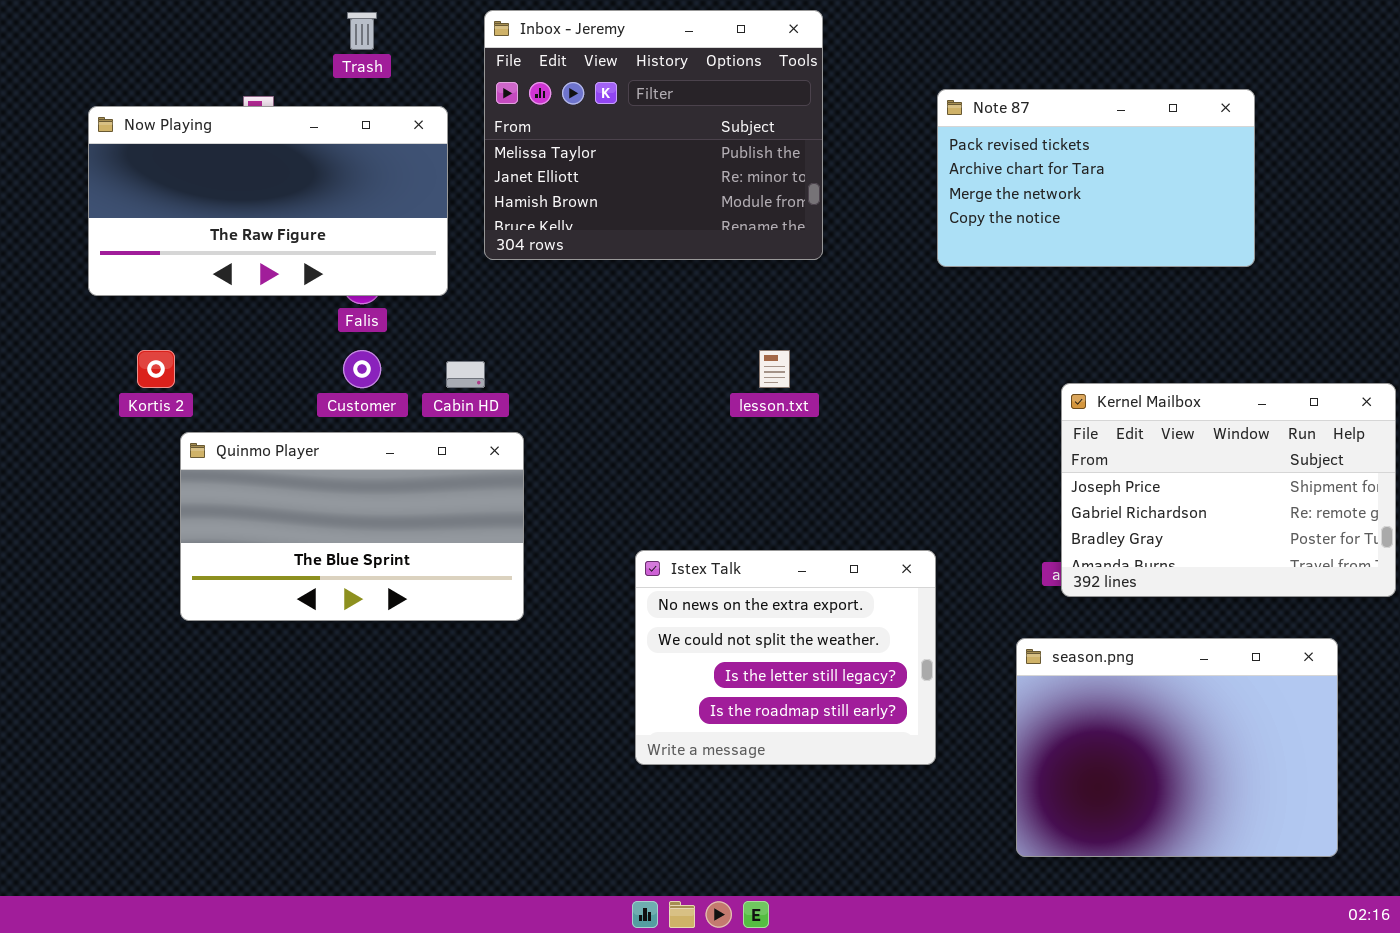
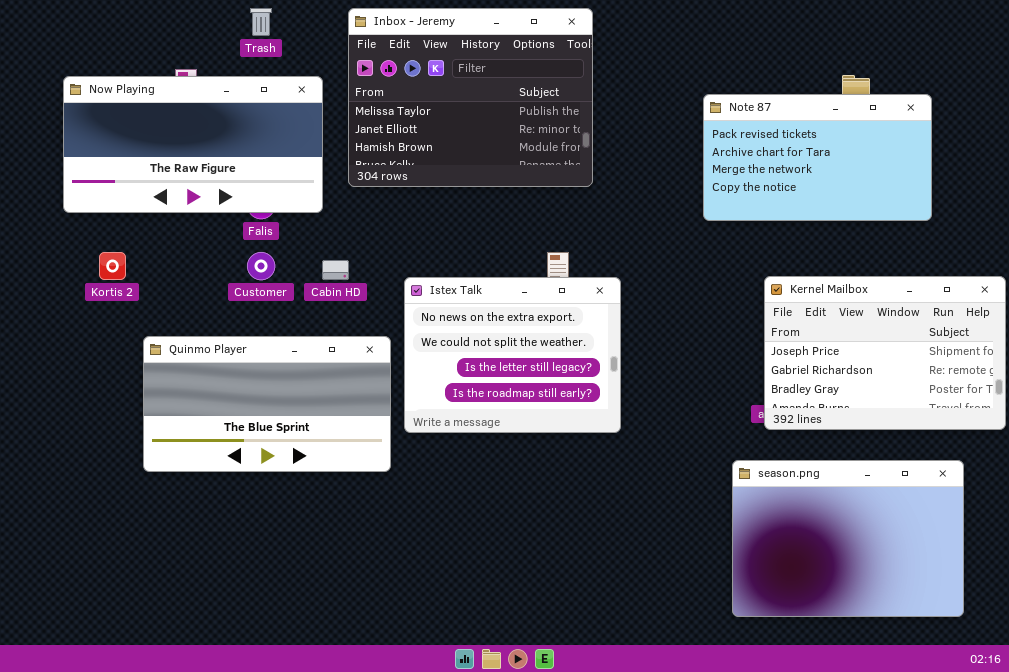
Note 87: [937,89,1255,267] -> [703,94,932,221], moved
Quinmo Player: [180,432,524,621] -> [143,336,391,472], moved
Istex Talk: [635,550,936,765] -> [404,277,621,433], moved

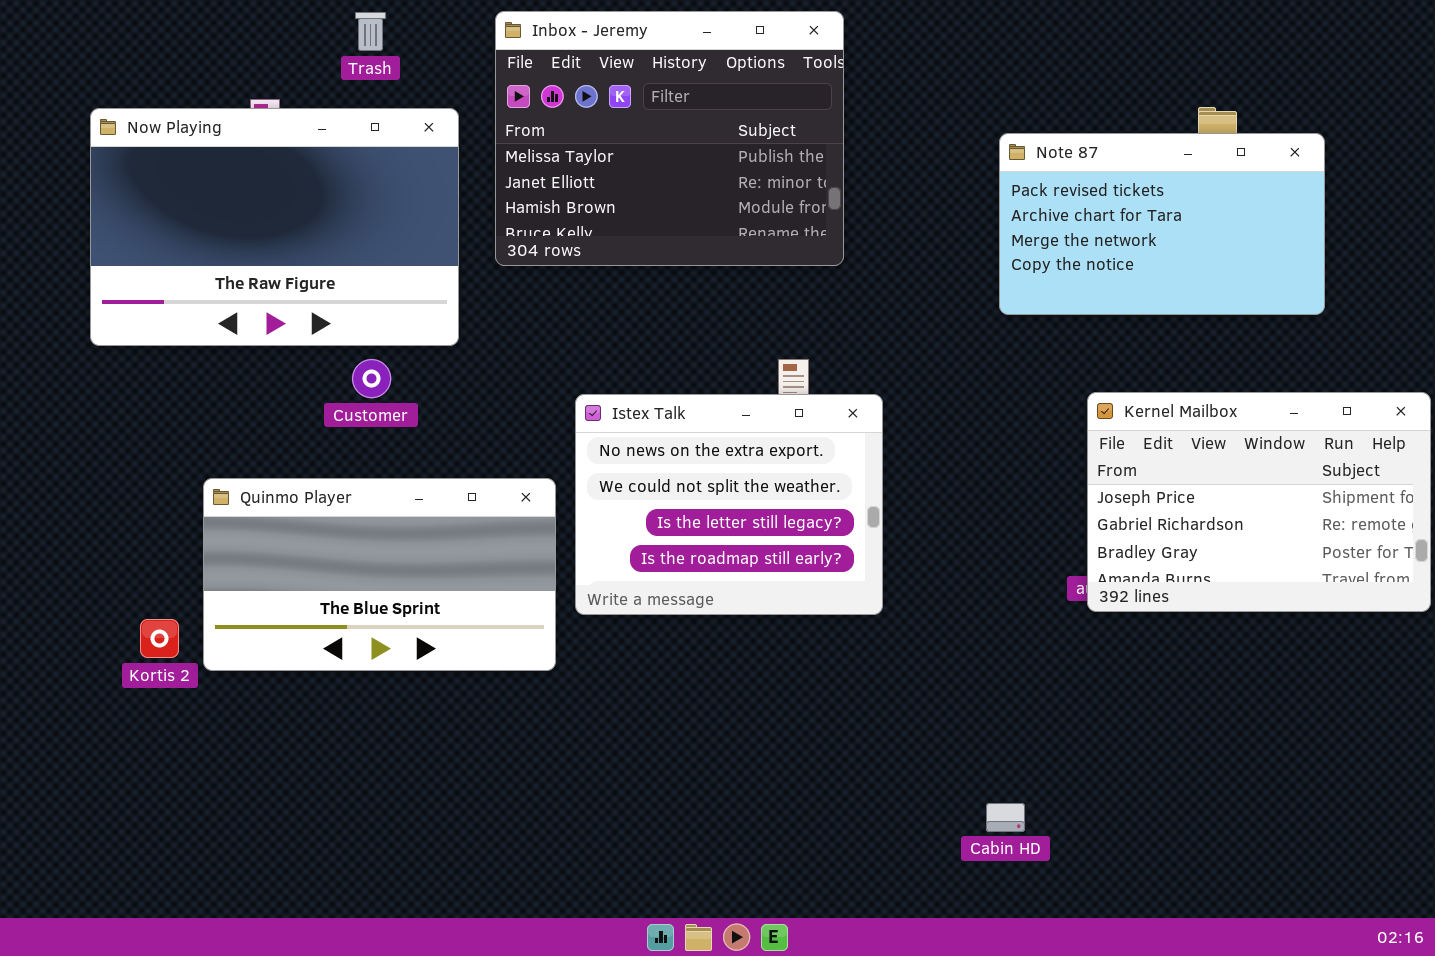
Now Playing: [63,76,323,213] -> [90,108,459,346], resized
Kortis 2: [99,252,126,280] -> [140,619,179,658], moved
Cabin HD: [322,260,349,280] -> [986,803,1025,832], moved
season.png: [732,460,964,617] -> none, closed

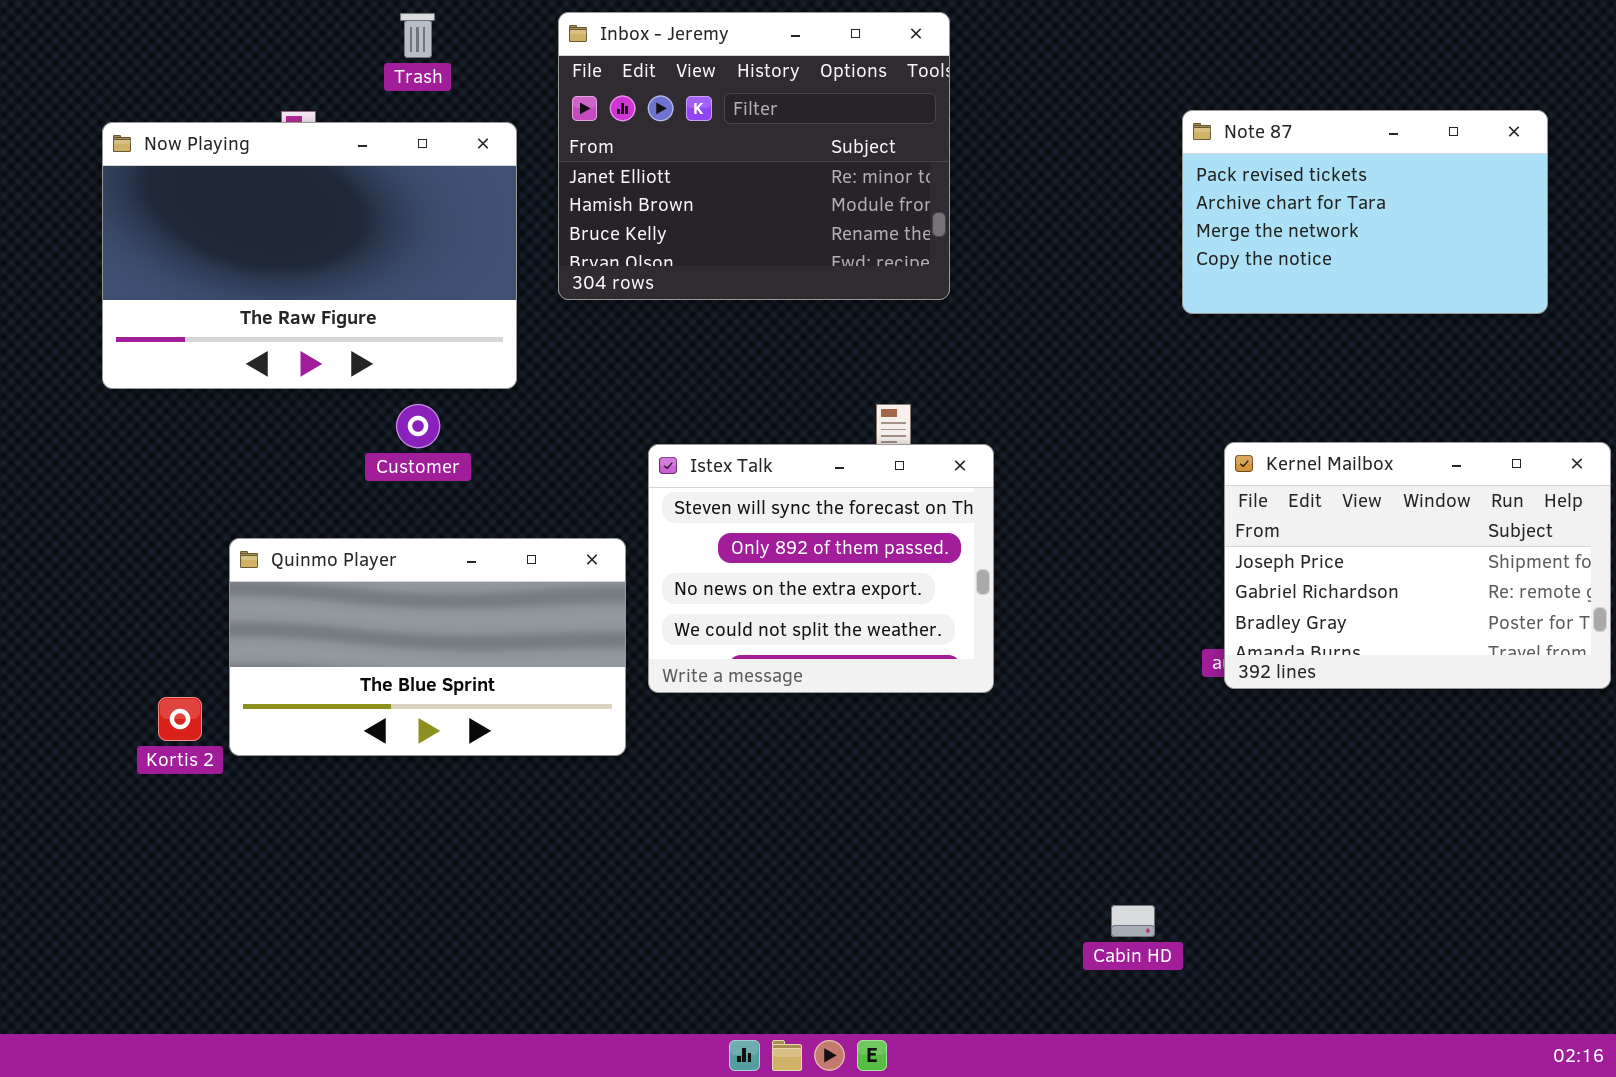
Inbox - Jeremy: [495,11,844,266] -> [558,12,950,300], scrolled down 1 row
Note 87: [999,133,1325,315] -> [1182,110,1548,314], moved
Istex Talk: [575,394,883,615] -> [648,444,994,693], scrolled up 2 rows

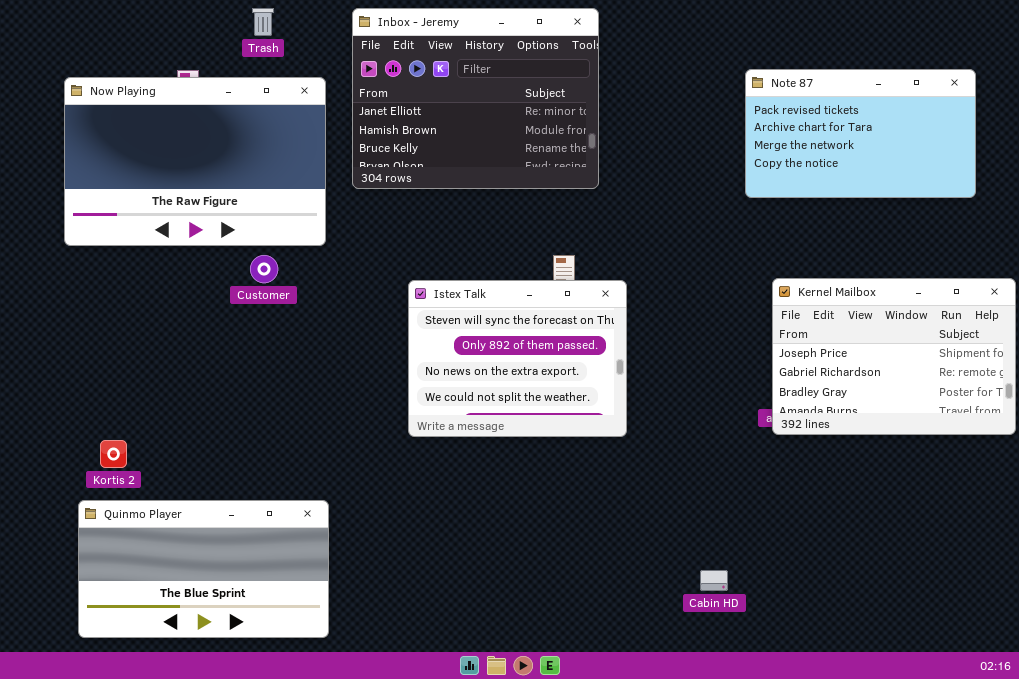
Quinmo Player: [229,538,626,756] -> [78,500,329,638], moved

